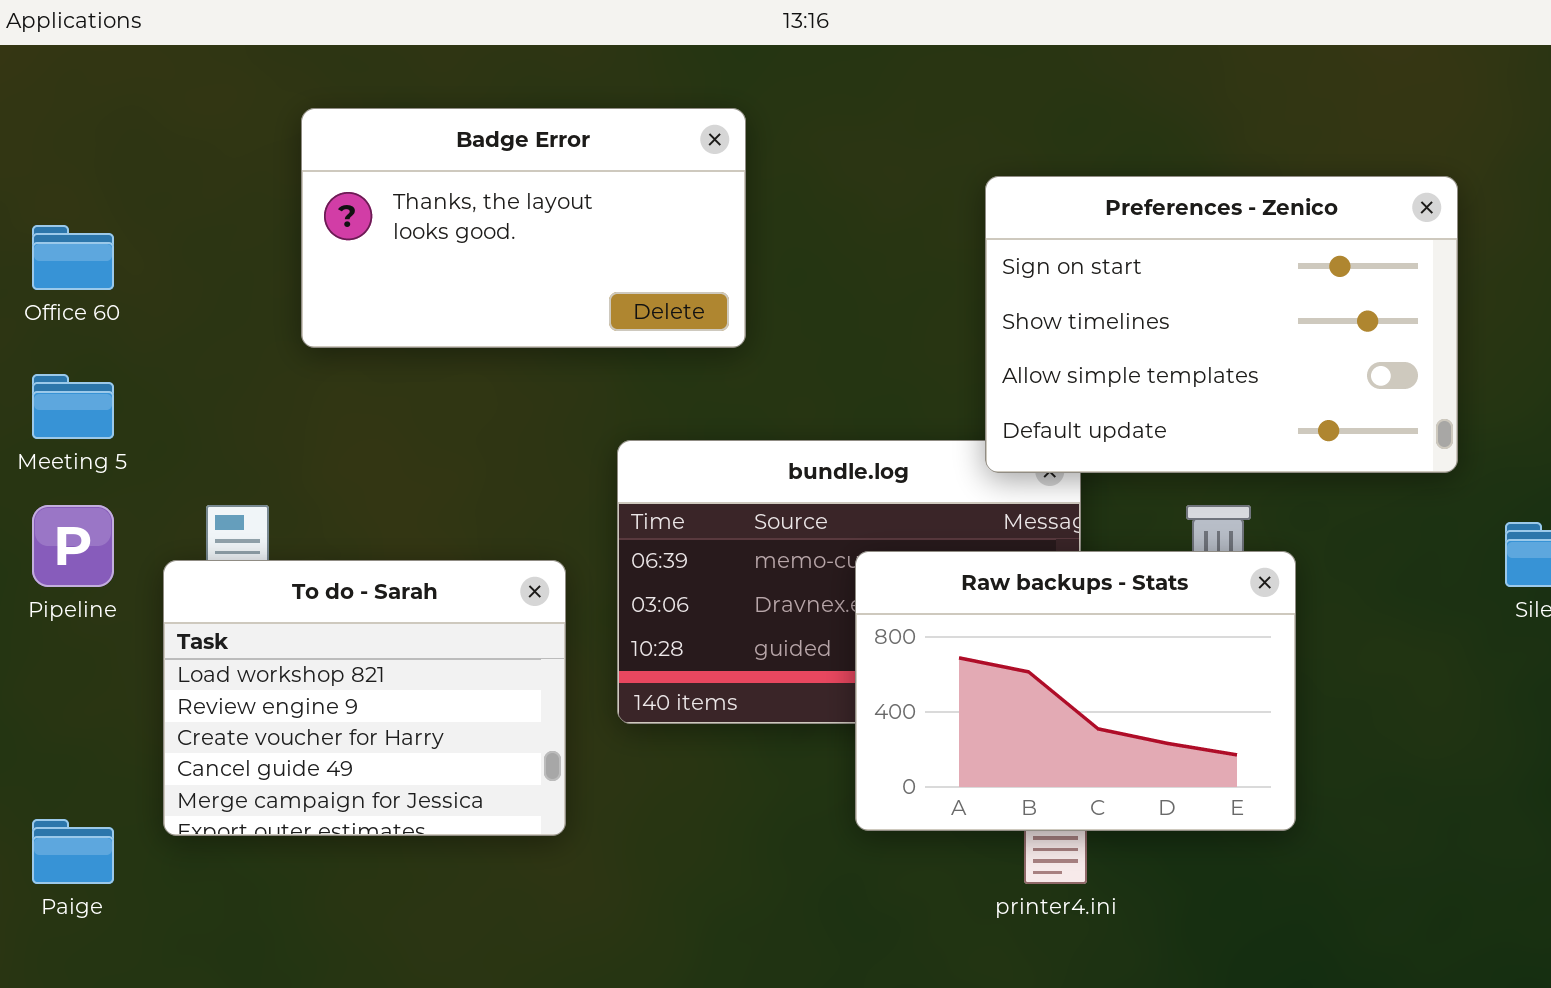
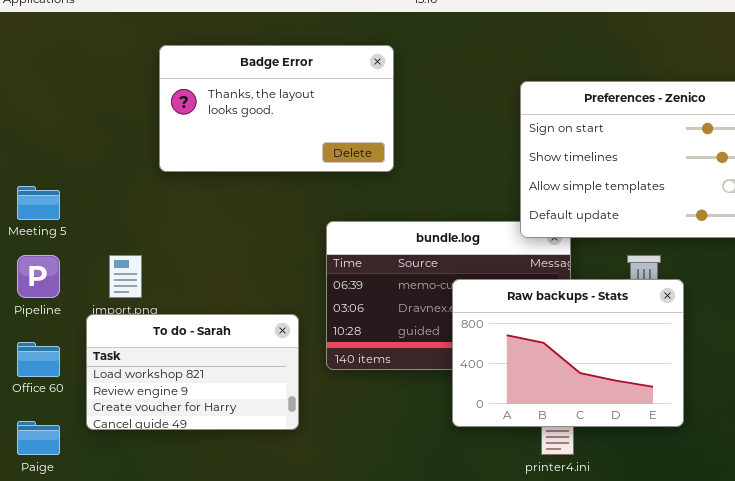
Office 60: [32,225,114,290] -> [17,342,60,377], moved
To do - Sarah: [163,560,566,836] -> [86,314,299,430], resized

